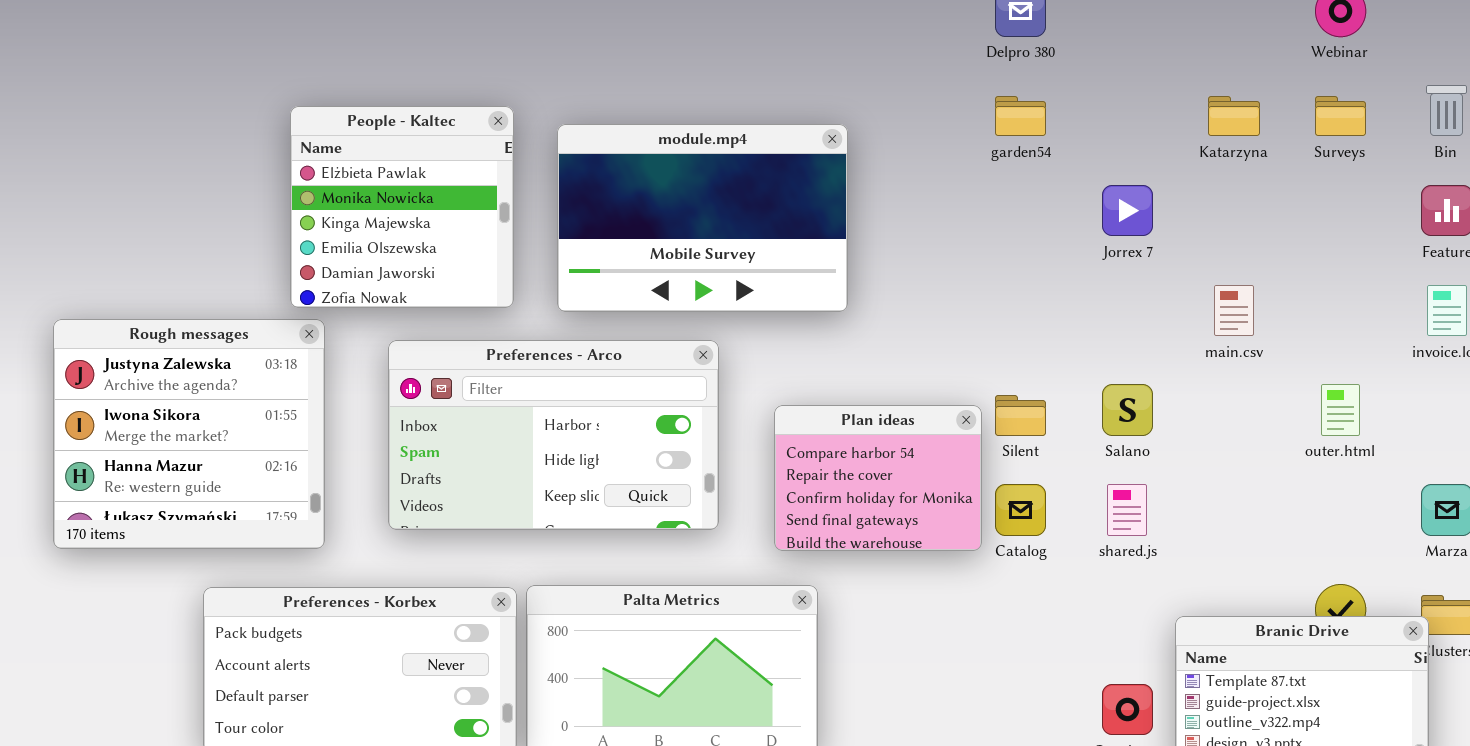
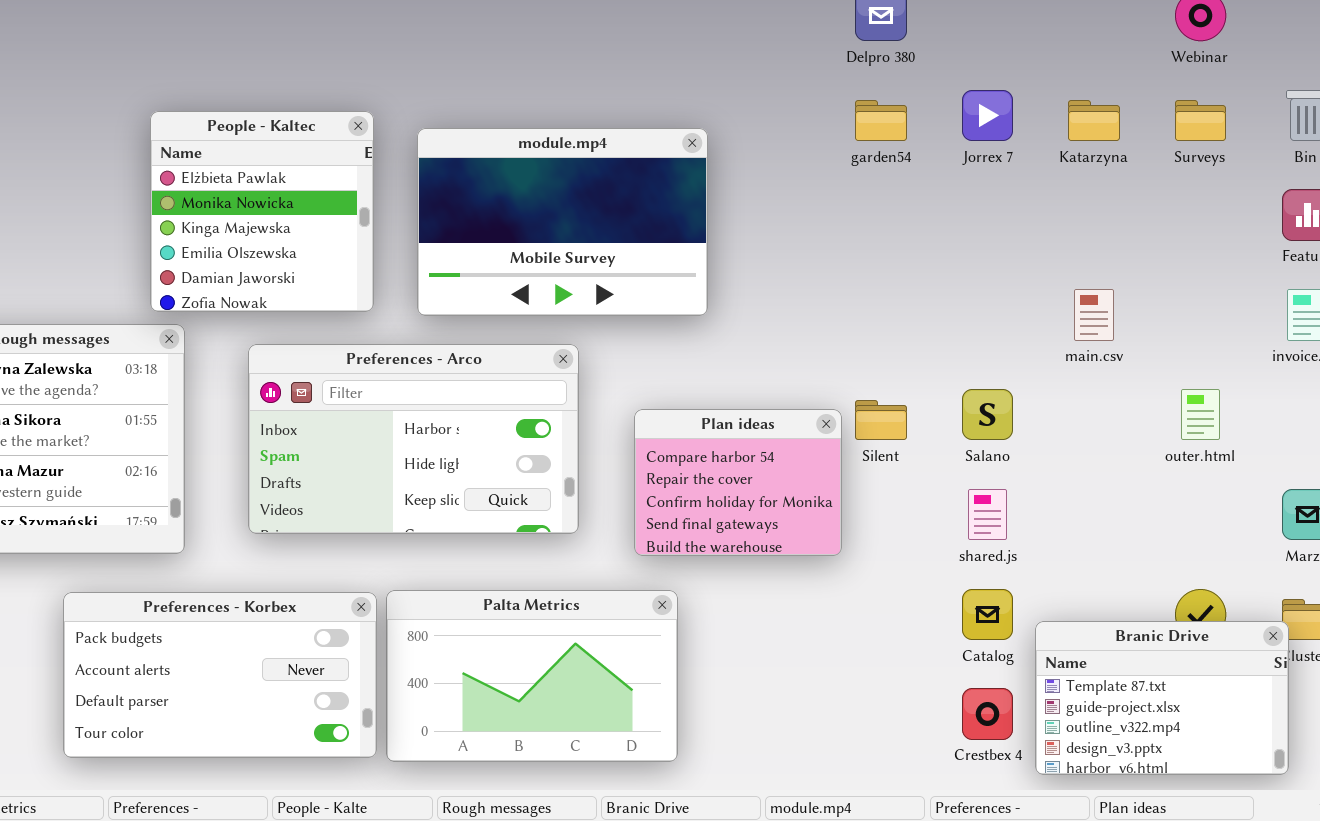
Jorrex 7: [1102,185,1153,236] -> [962,90,1013,141], moved
Catalog: [995,484,1046,536] -> [962,589,1013,640], moved

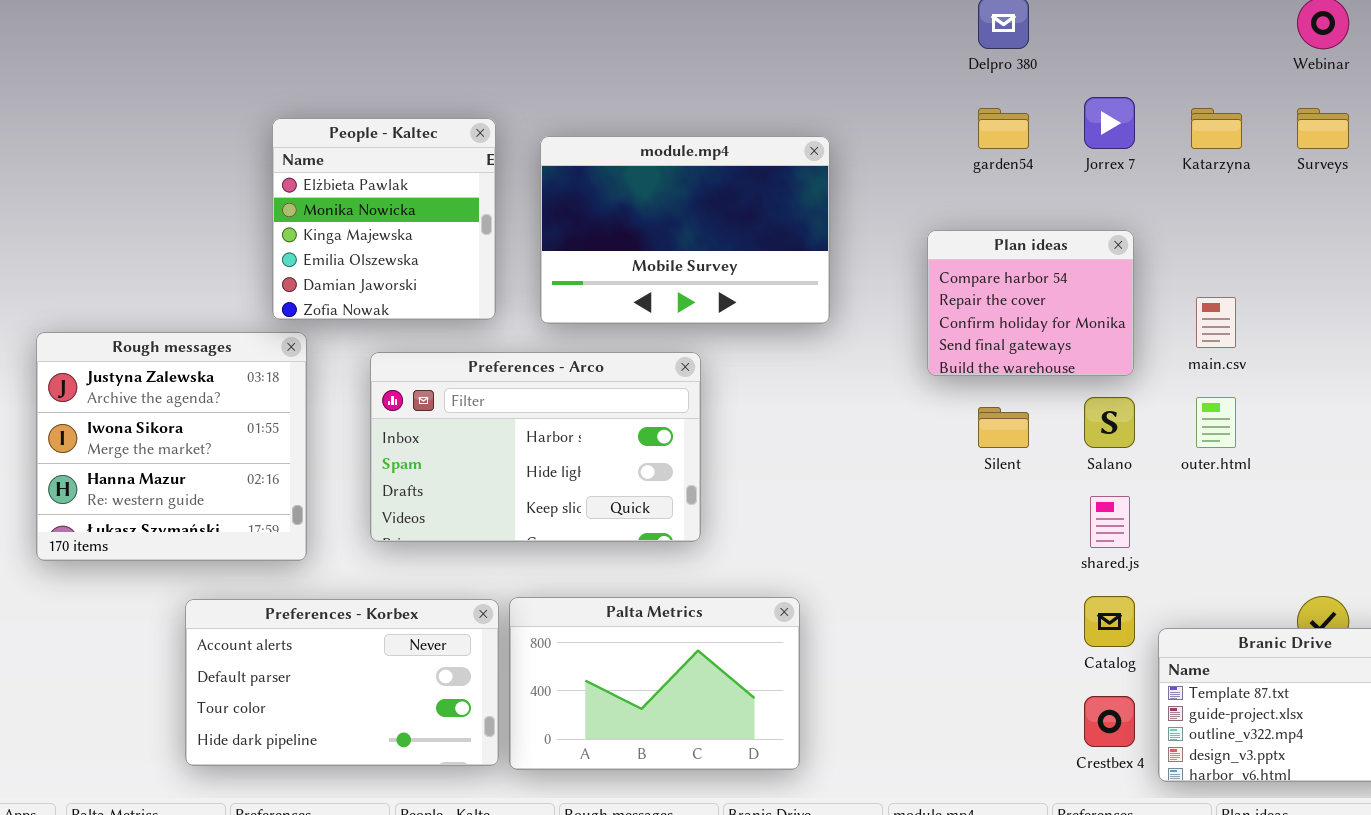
outer.html: [1181,389,1220,440] -> [1196,397,1236,448], moved
Plan ideas: [634,409,842,556] -> [927,230,1134,376], moved
Preferences - Korbex: [63,592,377,758] -> [185,599,499,766], scrolled down 1 row

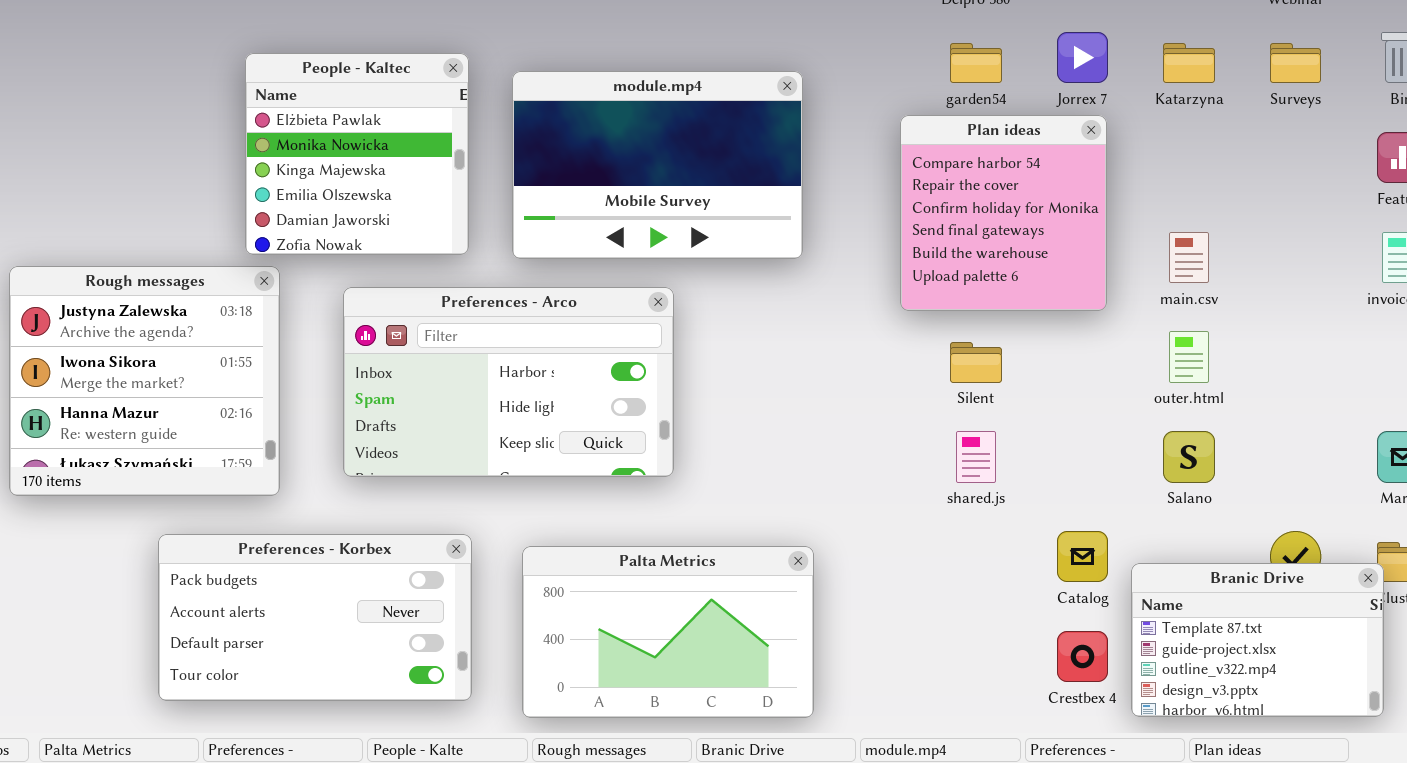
Plan ideas: [927,230,1134,376] -> [900,115,1107,311], resized
Salano: [1084,397,1135,448] -> [1163,431,1215,483], moved
shared.js: [1090,496,1130,548] -> [956,431,996,483], moved
Palta Metrics: [509,597,800,770] -> [522,546,814,718], moved
Preferences - Korbex: [185,599,499,766] -> [158,534,472,701], scrolled up 1 row

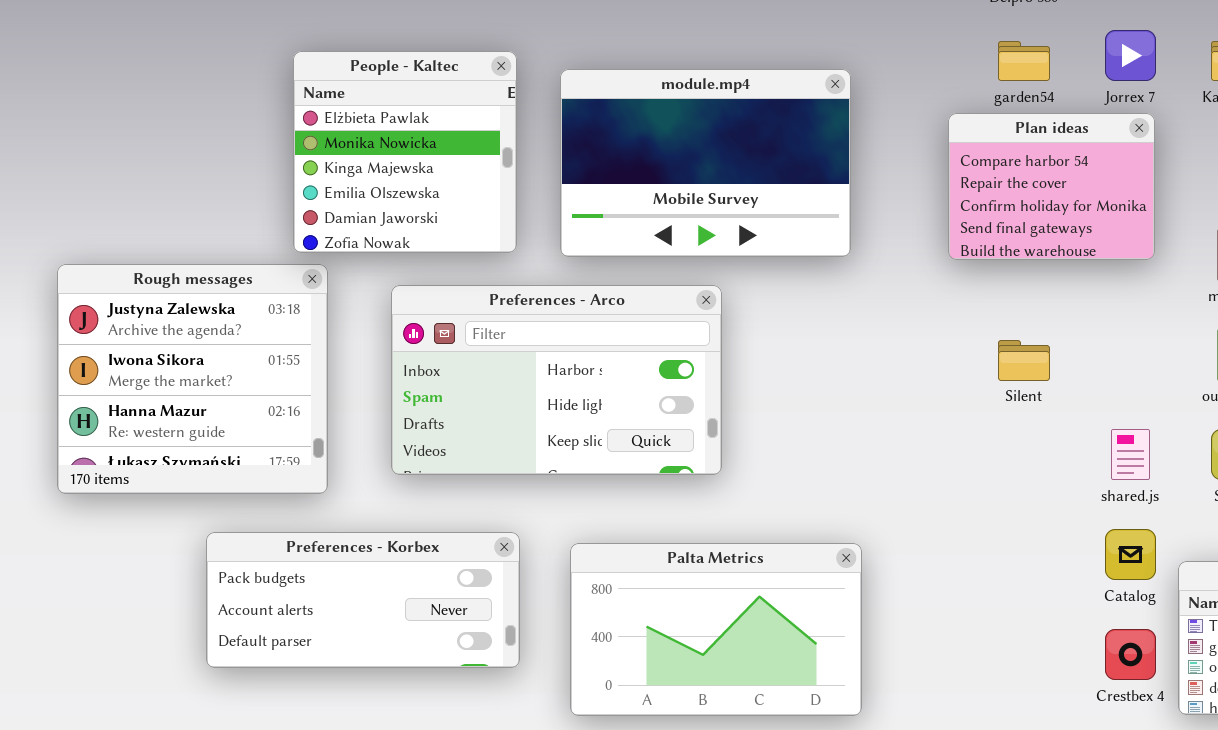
Plan ideas: [900,115,1107,311] -> [948,113,1155,260], resized
shared.js: [956,431,996,483] -> [1111,429,1150,480], moved
Preferences - Korbex: [158,534,472,701] -> [206,532,520,668], resized

